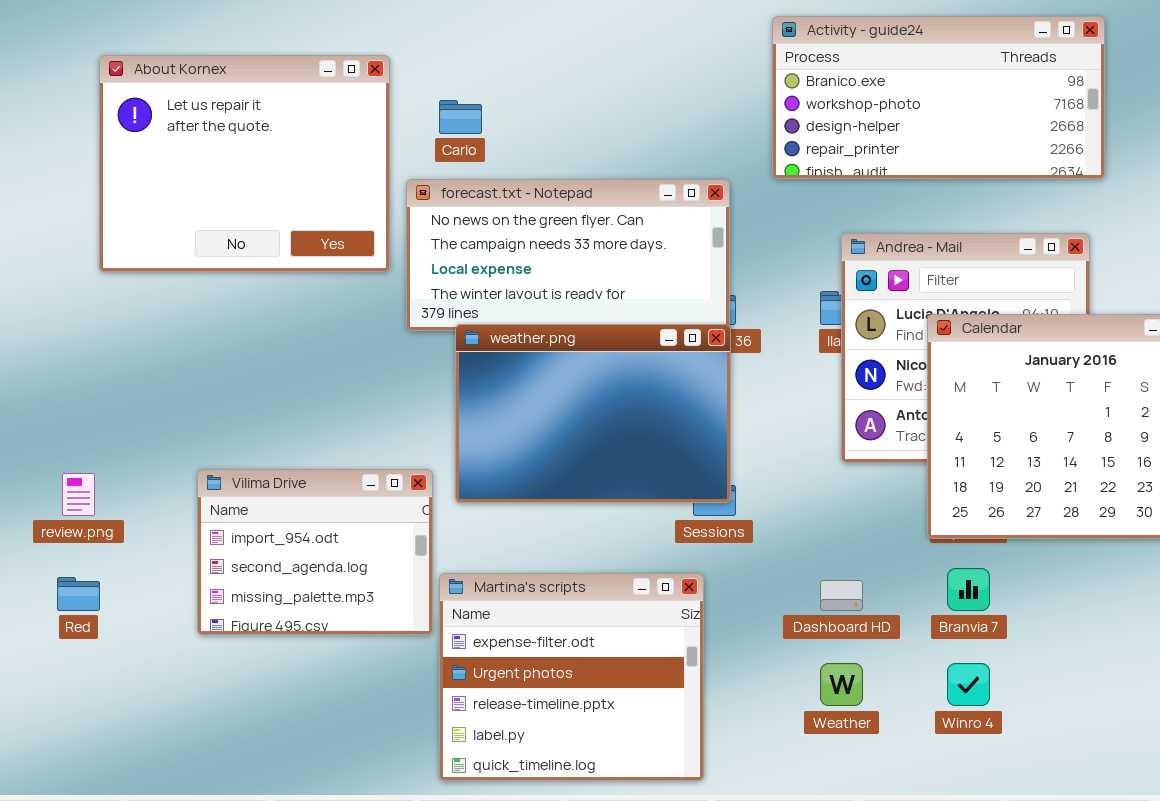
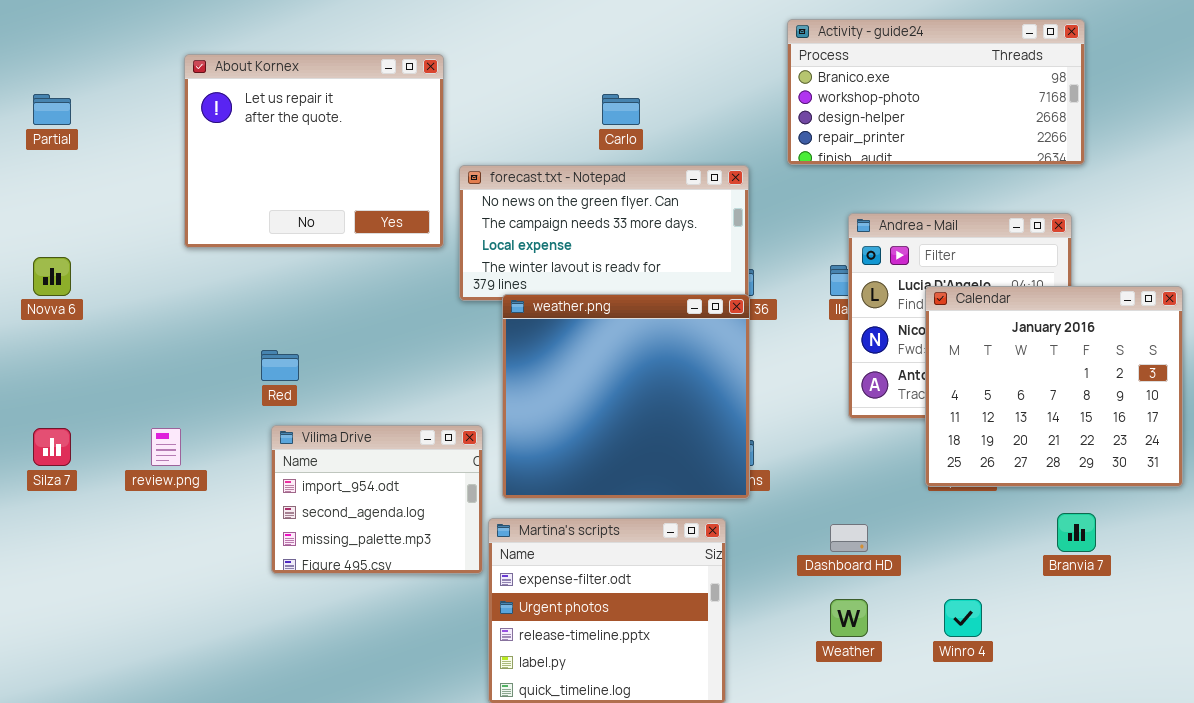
Carlo: [439,100,482,134] -> [602,94,640,125], moved
weather.png: [455,324,731,503] -> [502,294,750,499], resized
Branvia 7: [947,568,990,611] -> [1057,513,1096,552], moved
Red: [57,577,100,611] -> [261,350,299,381], moved

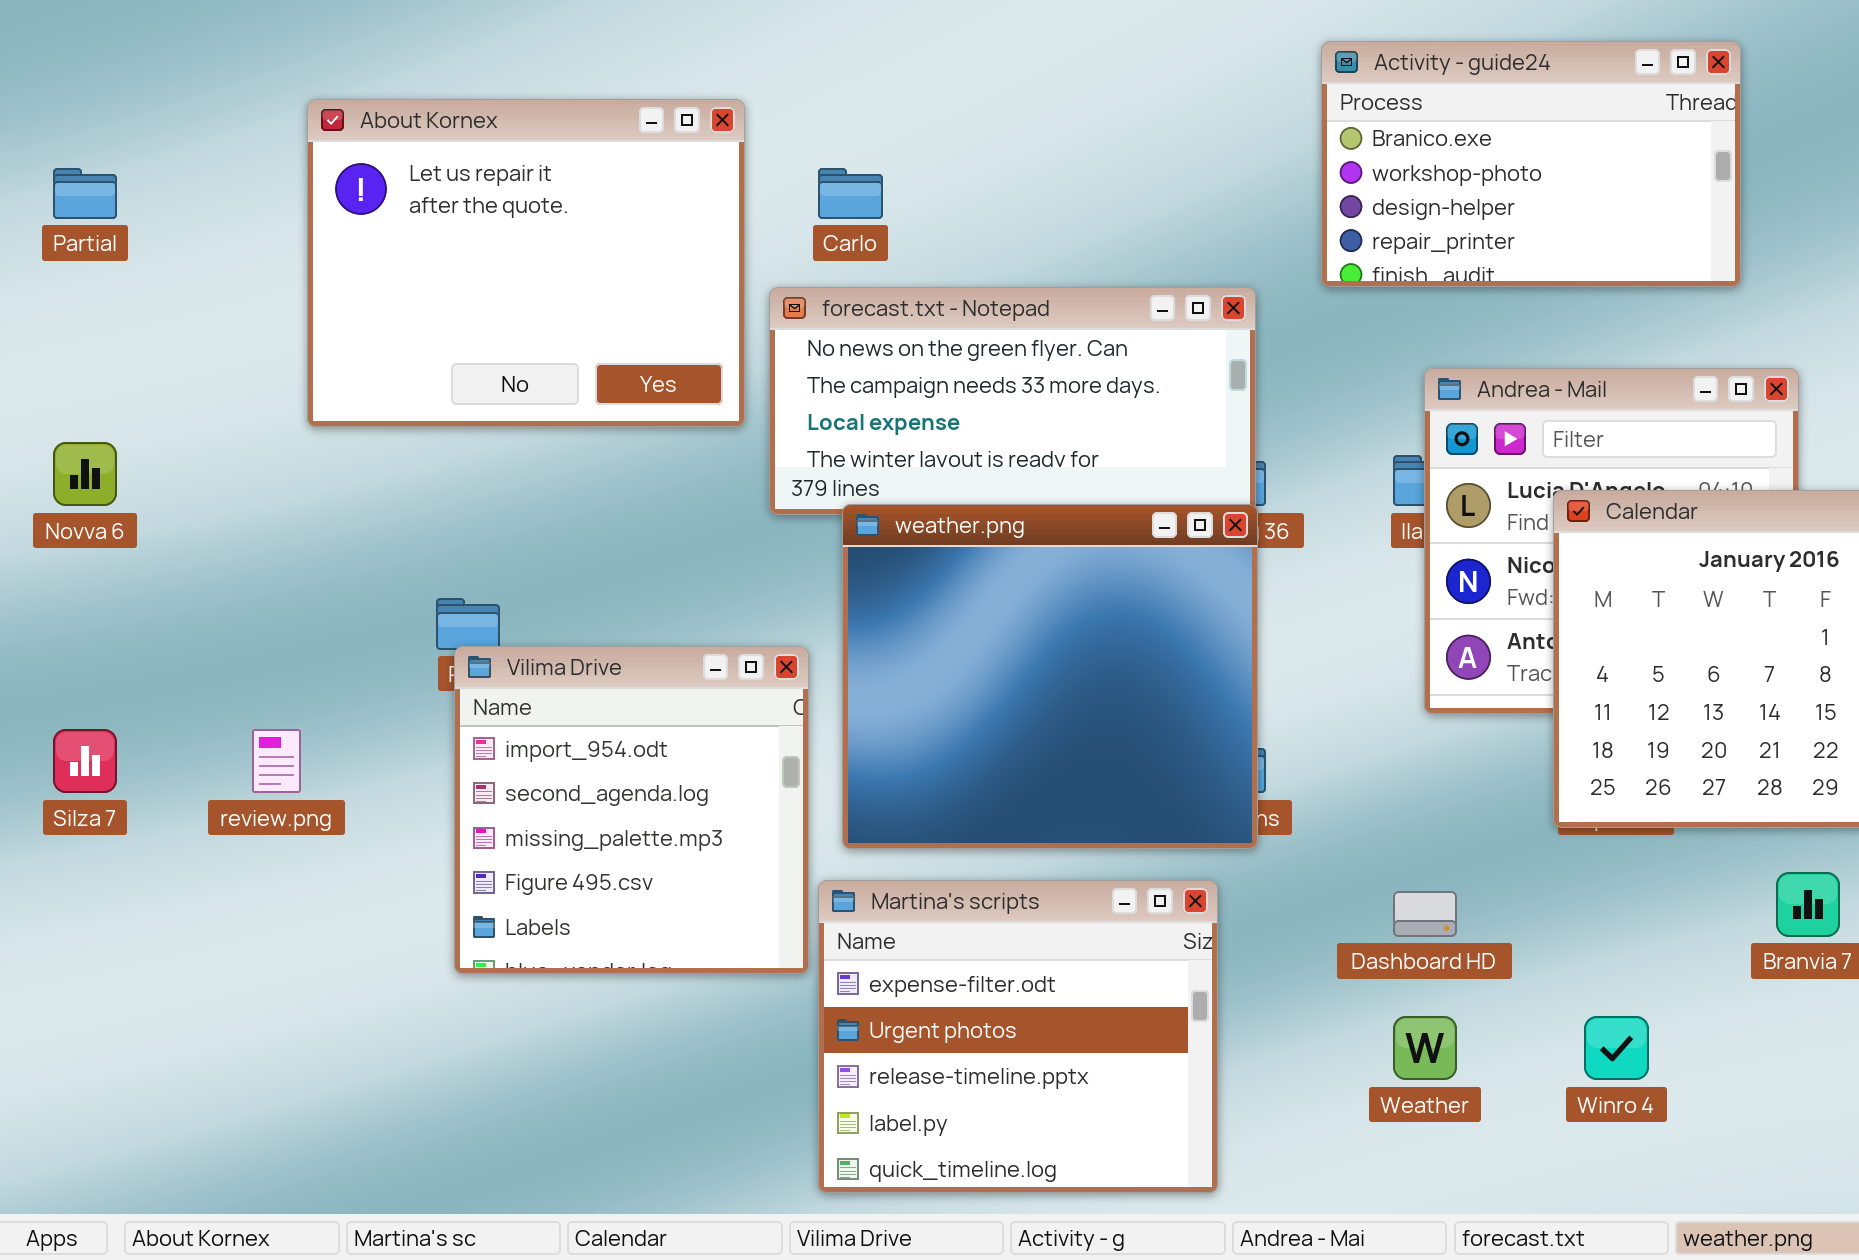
Activity - guide24: [787,19,1085,165] -> [1321,41,1741,287], resized
Carlo: [602,94,640,125] -> [818,168,883,219], moved
Vilima Drive: [271,425,483,574] -> [454,646,809,974], resized

